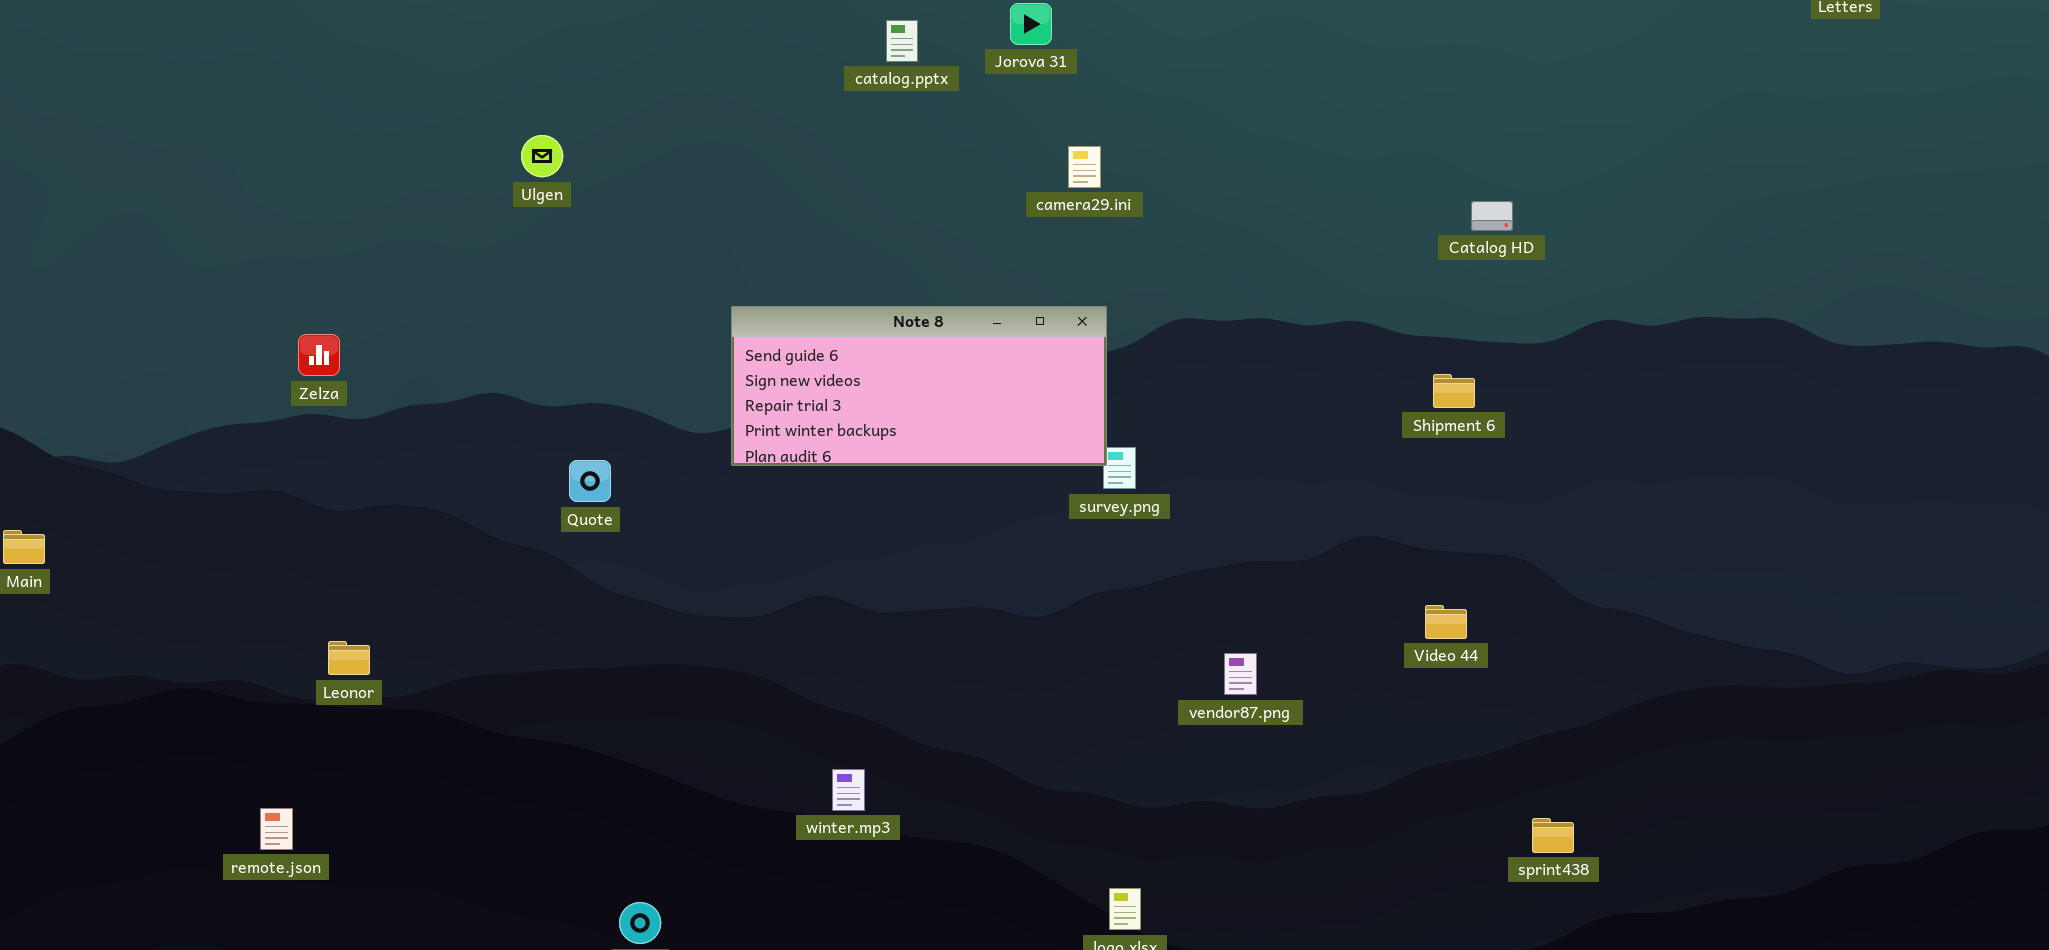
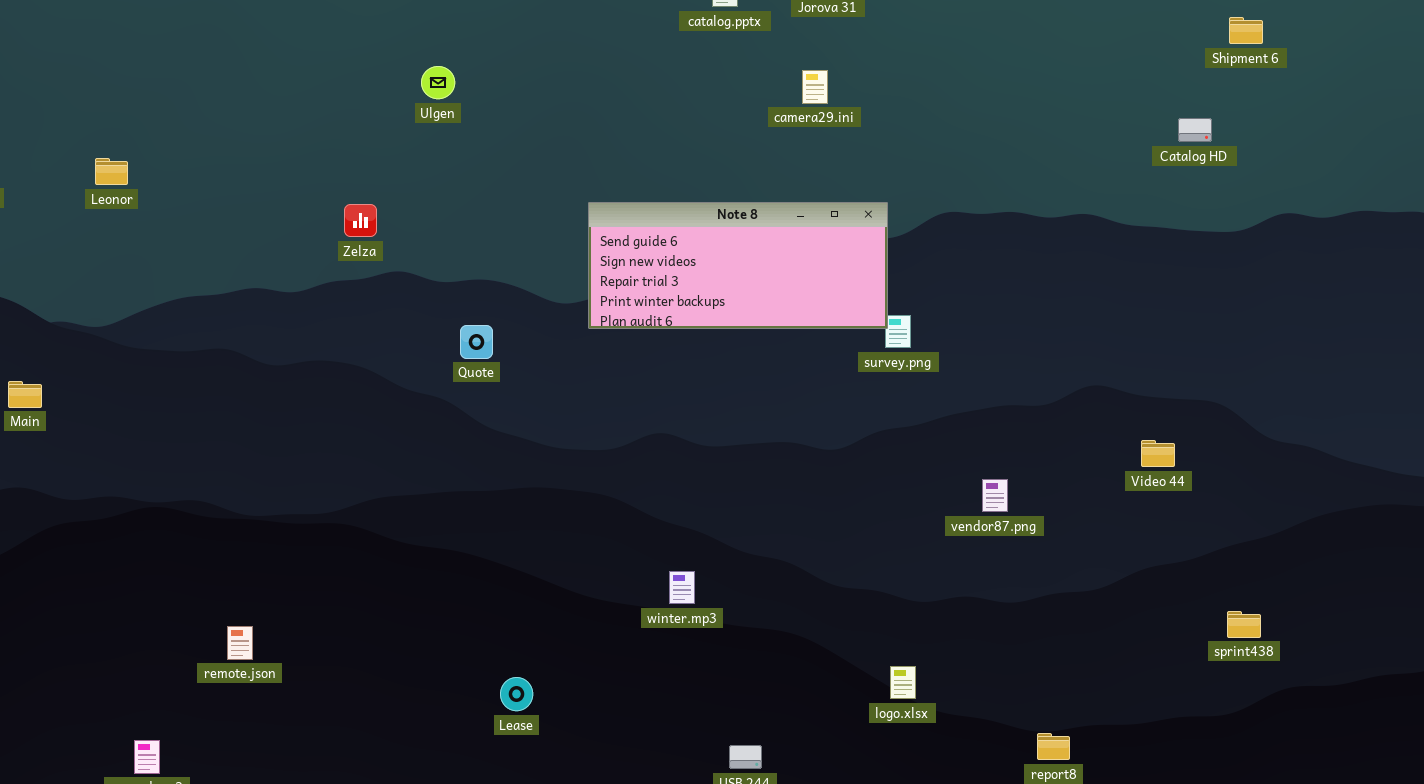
camera29.ini: [1068,146,1101,188] -> [802,70,828,104], moved
Zelza: [298,334,340,376] -> [344,204,377,237], moved
Shipment 6: [1433,374,1475,408] -> [1229,17,1263,44], moved
Leonor: [328,641,370,675] -> [95,158,128,185], moved
remote.json: [260,808,293,850] -> [227,626,253,660], moved

